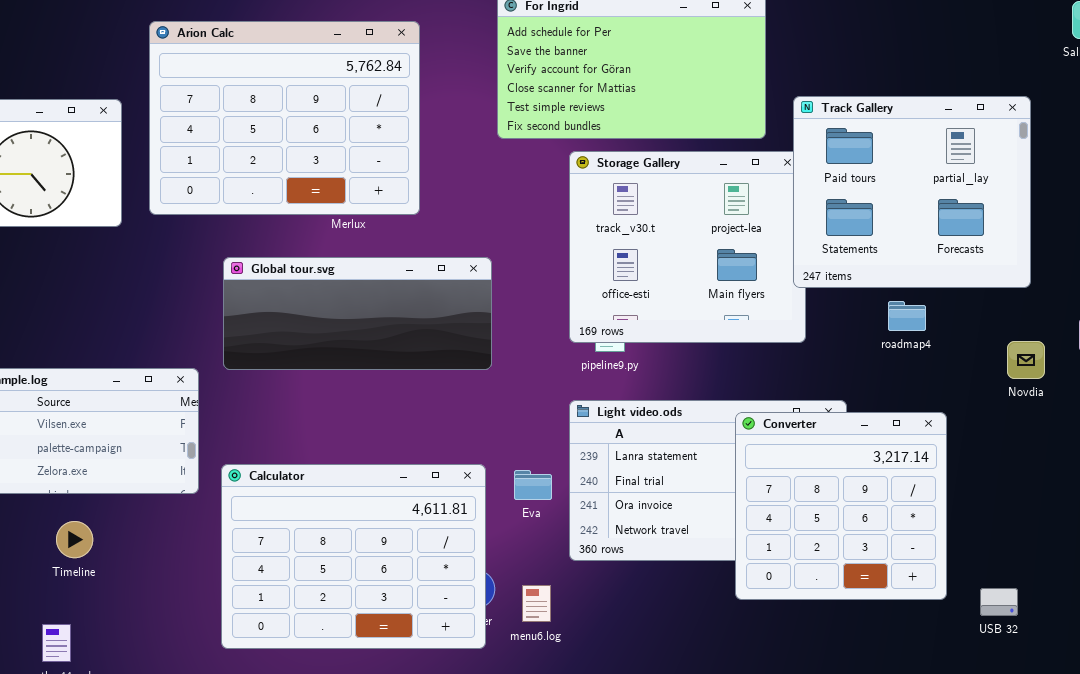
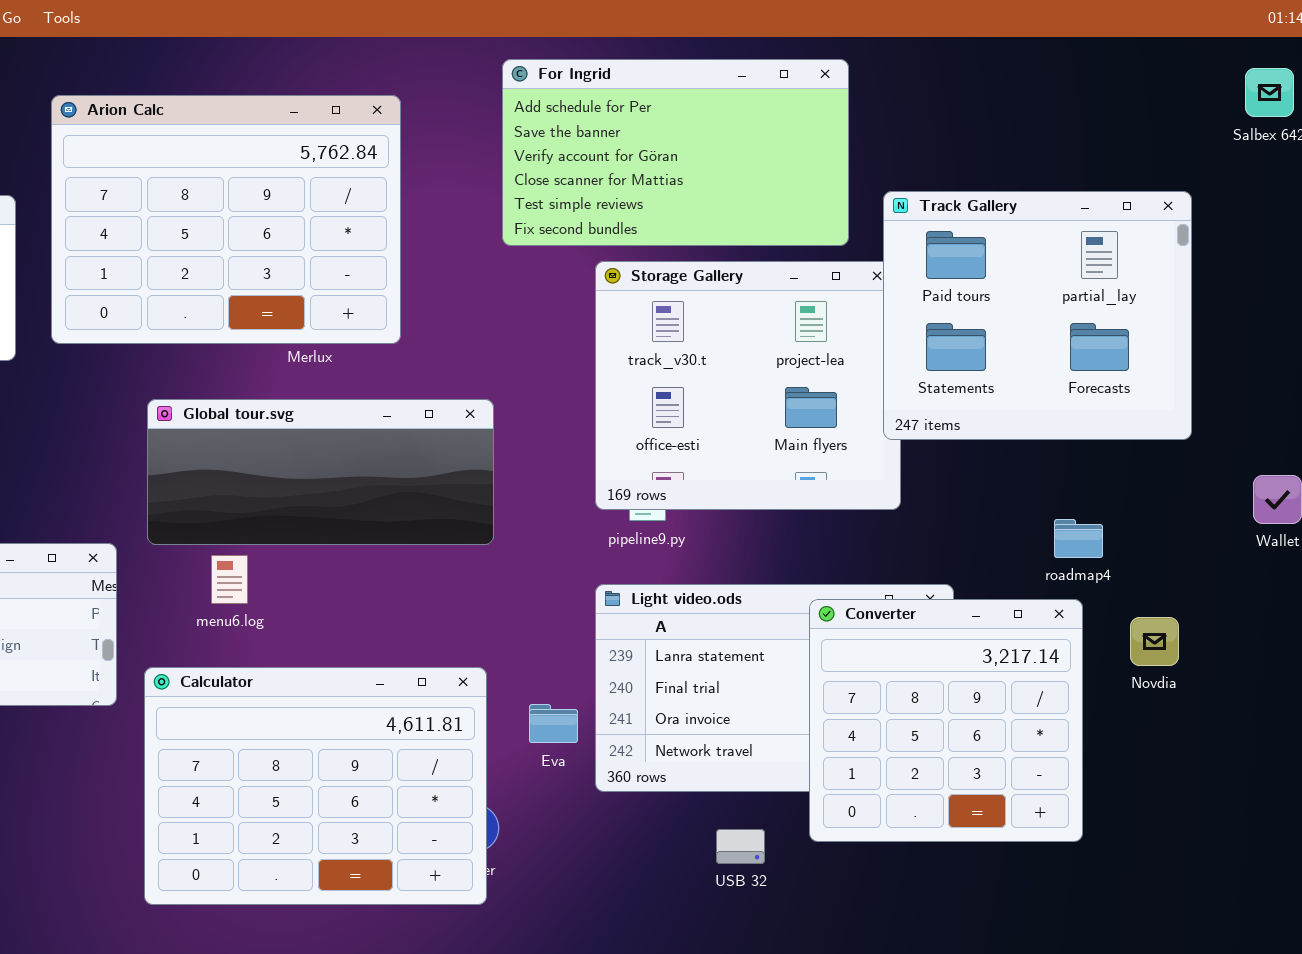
roadmap4: [888,301,926,331] -> [1054,519,1103,558], moved
Novdia: [1007,341,1045,379] -> [1130,617,1179,666], moved
Eva: [514,470,552,500] -> [529,704,578,743], moved
menu6.log: [522,585,551,622] -> [211,555,248,604], moved
USB 32: [980,588,1018,616] -> [716,829,765,864], moved

